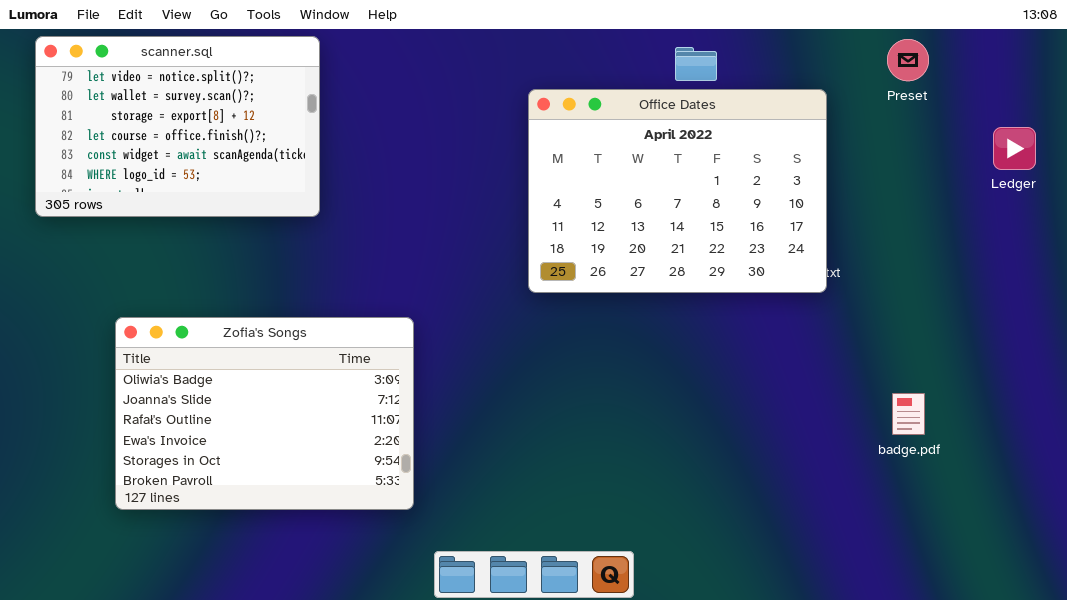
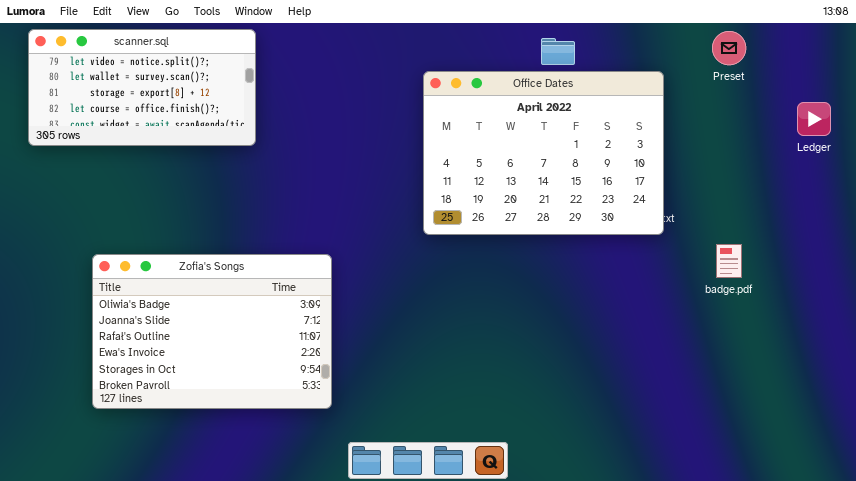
scanner.sql: [35,36,320,217] -> [28,29,256,146], resized
badge.pdf: [892,393,925,435] -> [716,244,742,278], moved

